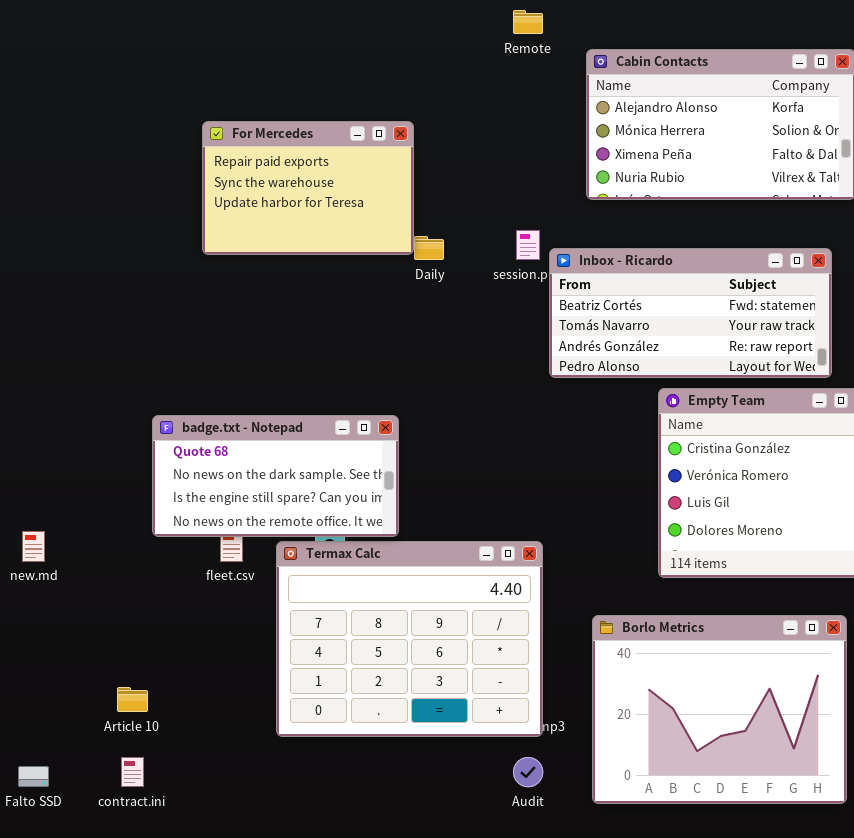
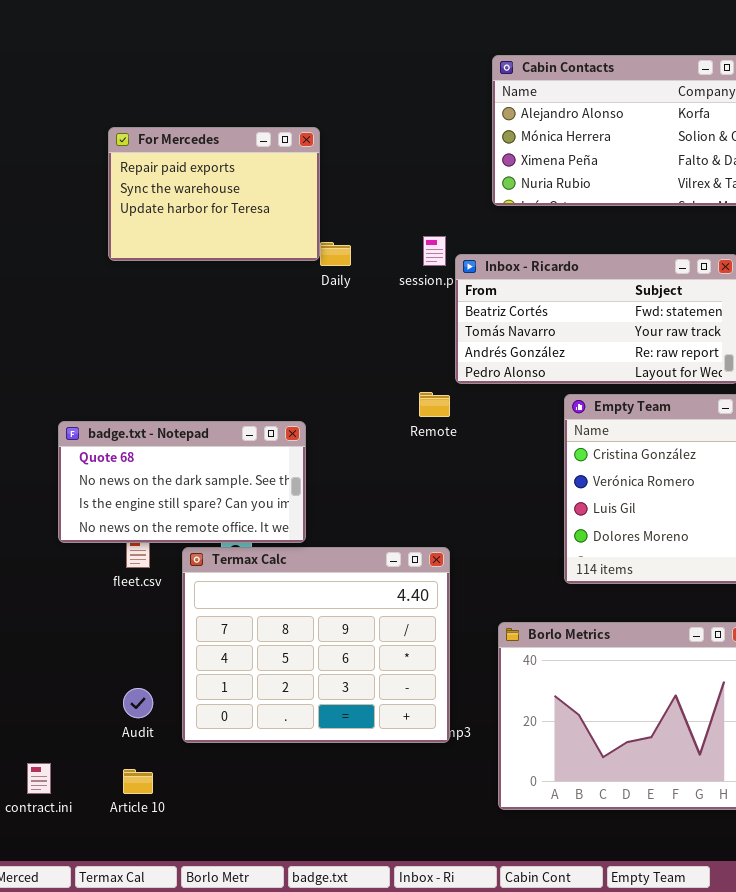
Remote: [513,10,543,34] -> [419,392,450,417], moved
Article 10: [117,687,148,712] -> [123,769,153,794], moved
Audit: [513,757,543,787] -> [123,688,153,718], moved

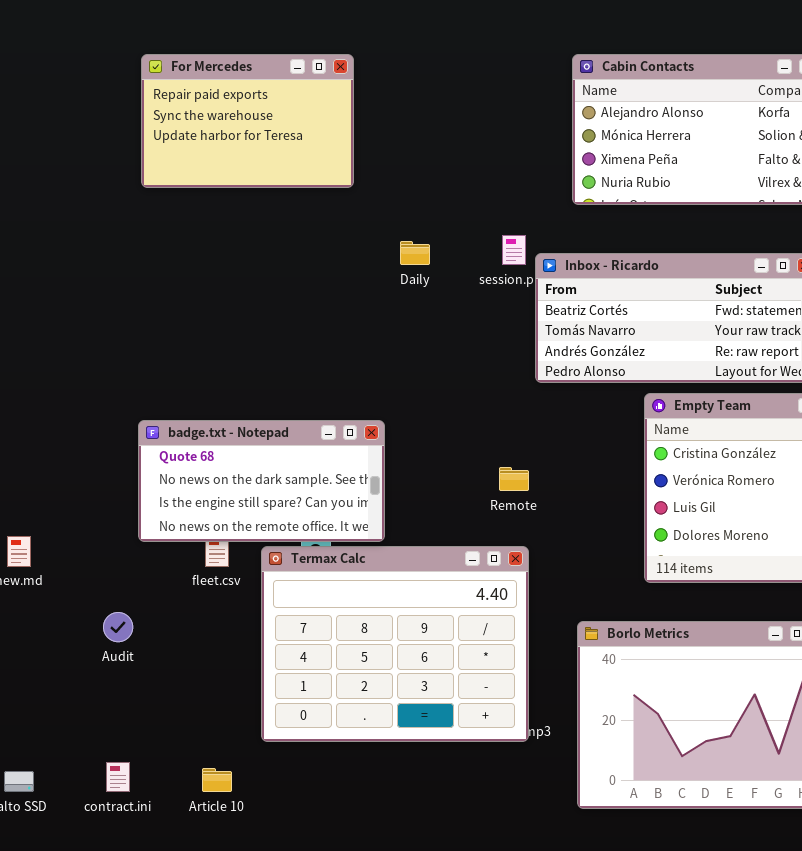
For Mercedes: [108,127,320,261] -> [141,54,354,188], moved
Remote: [419,392,450,417] -> [499,467,529,491], moved
Audit: [123,688,153,718] -> [103,612,133,642], moved

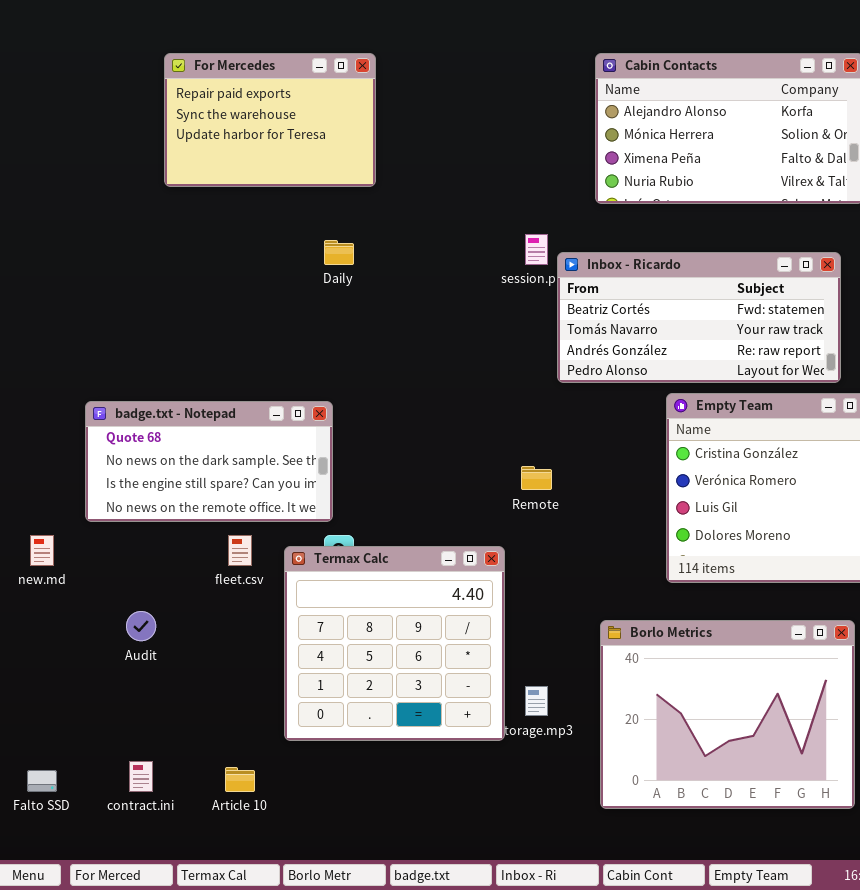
Daily: [400,241,430,265] -> [324,240,354,265], moved
badge.txt - Notepad: [138,420,385,542] -> [85,401,333,522], moved
Termax Calc: [261,546,529,742] -> [284,546,505,741], resized

